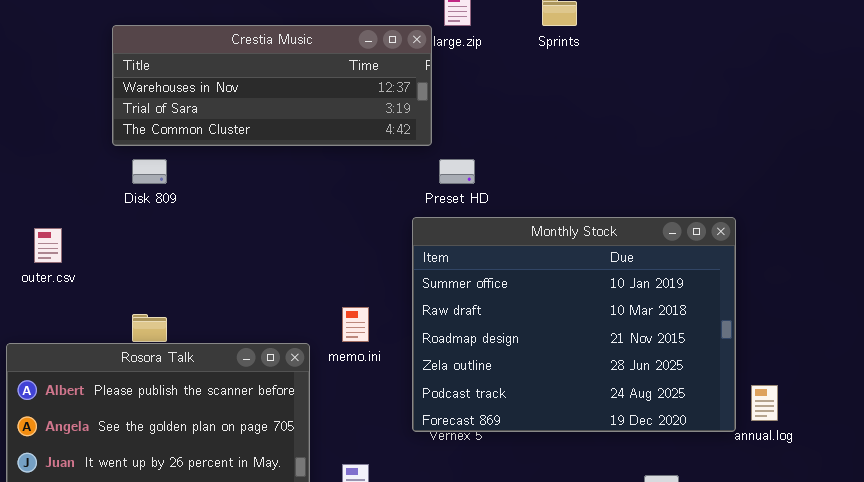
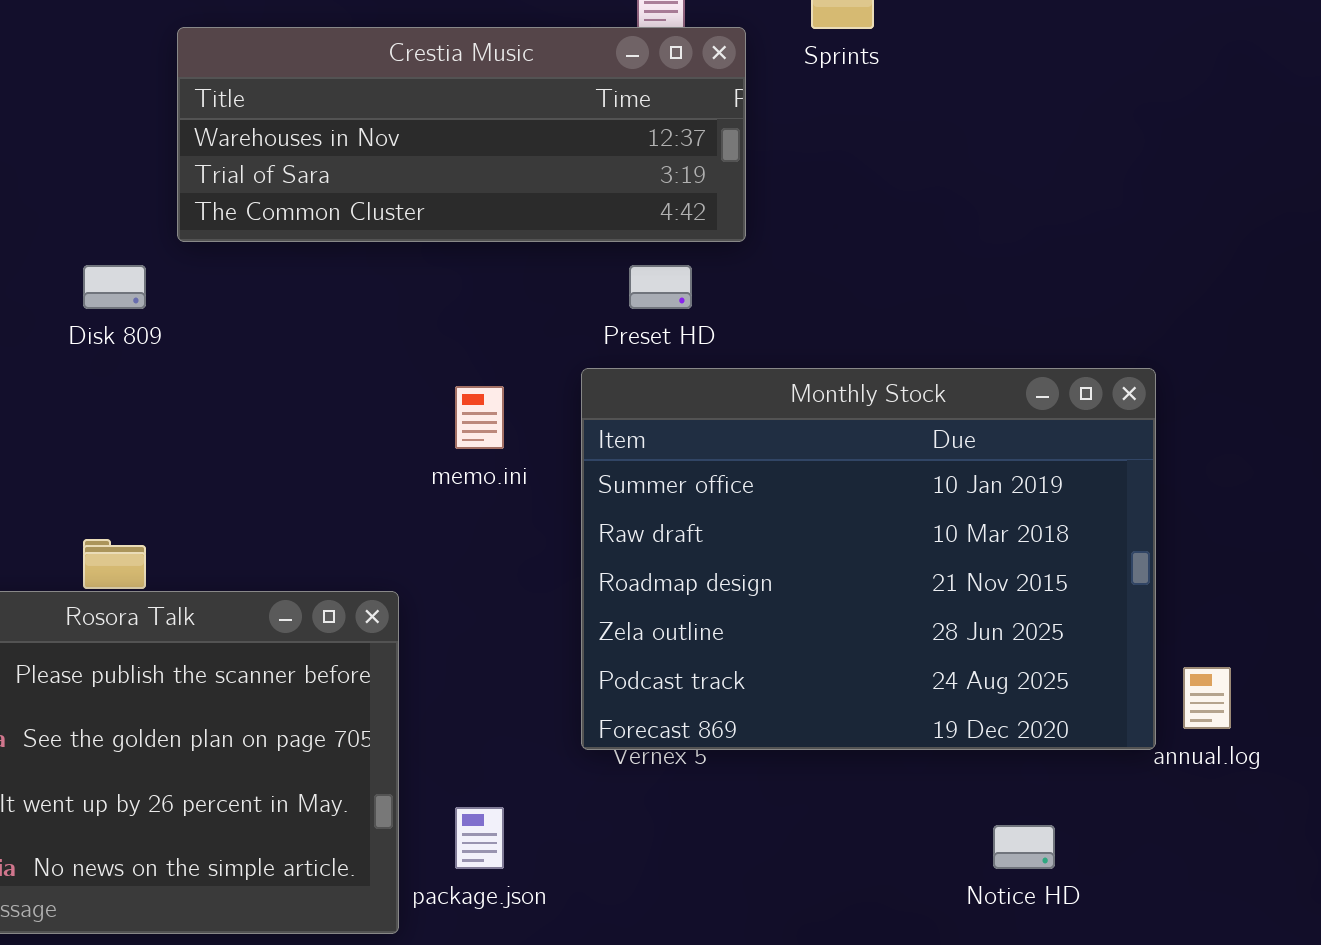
Crestia Music: [112,25,432,146] -> [177,27,746,242], moved
memo.ini: [342,307,369,342] -> [455,386,504,449], moved

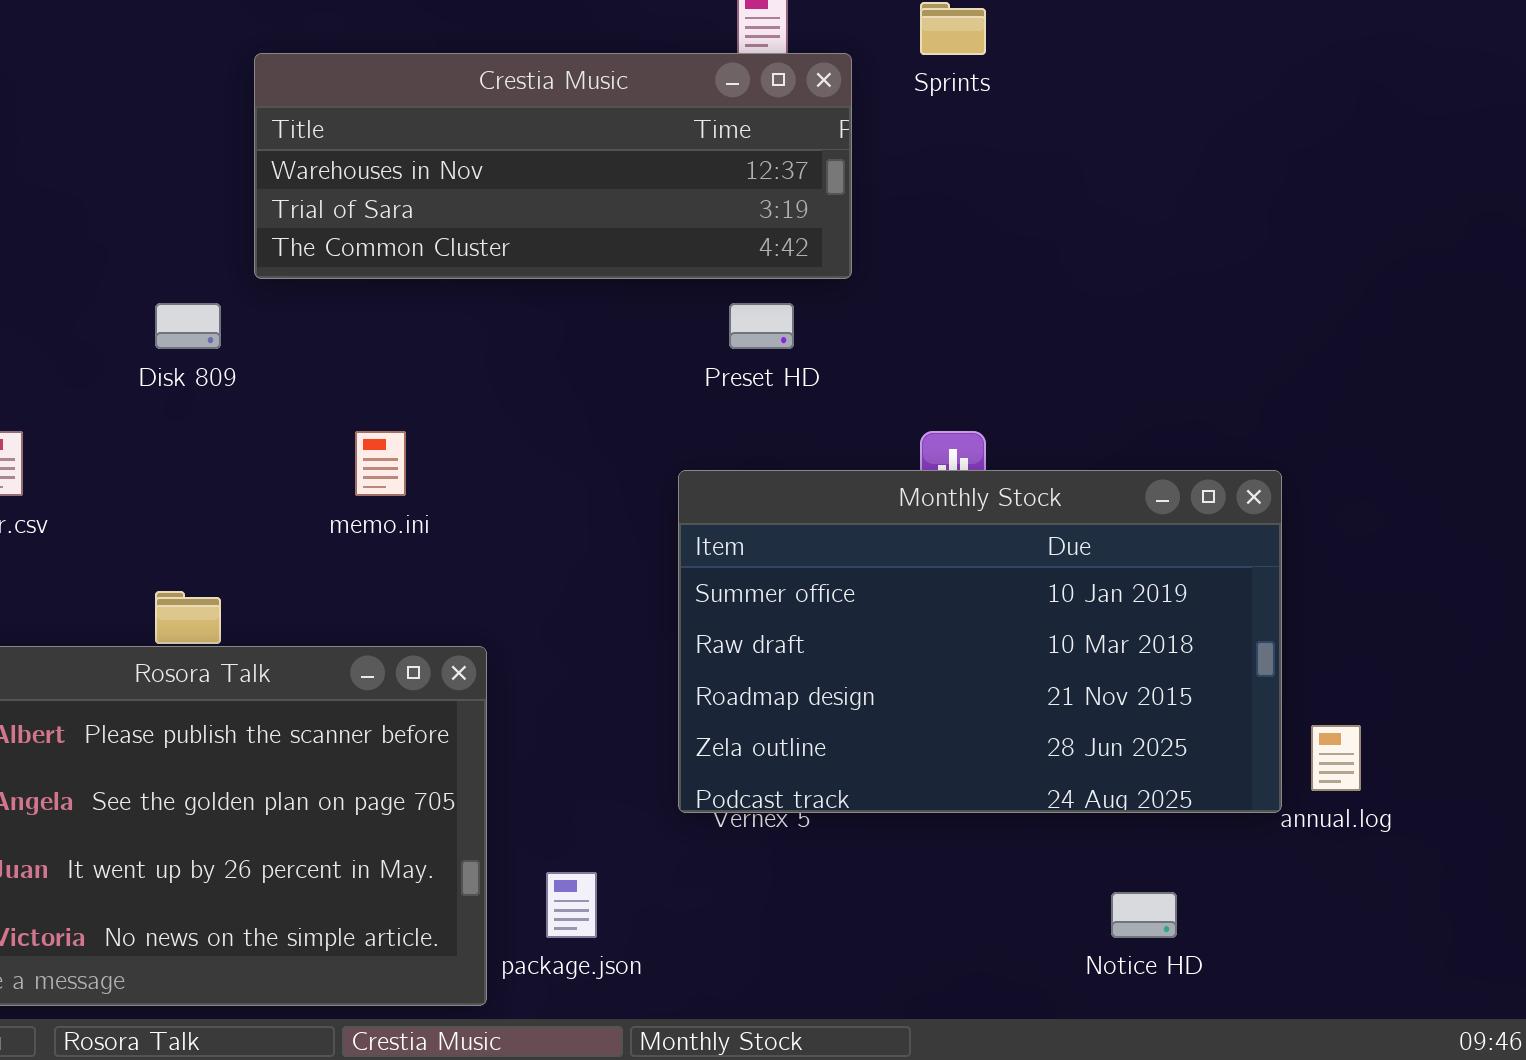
Monthly Stock: [581,368,1156,750] -> [678,470,1282,813], resized
memo.ini: [455,386,504,449] -> [355,431,406,496], moved

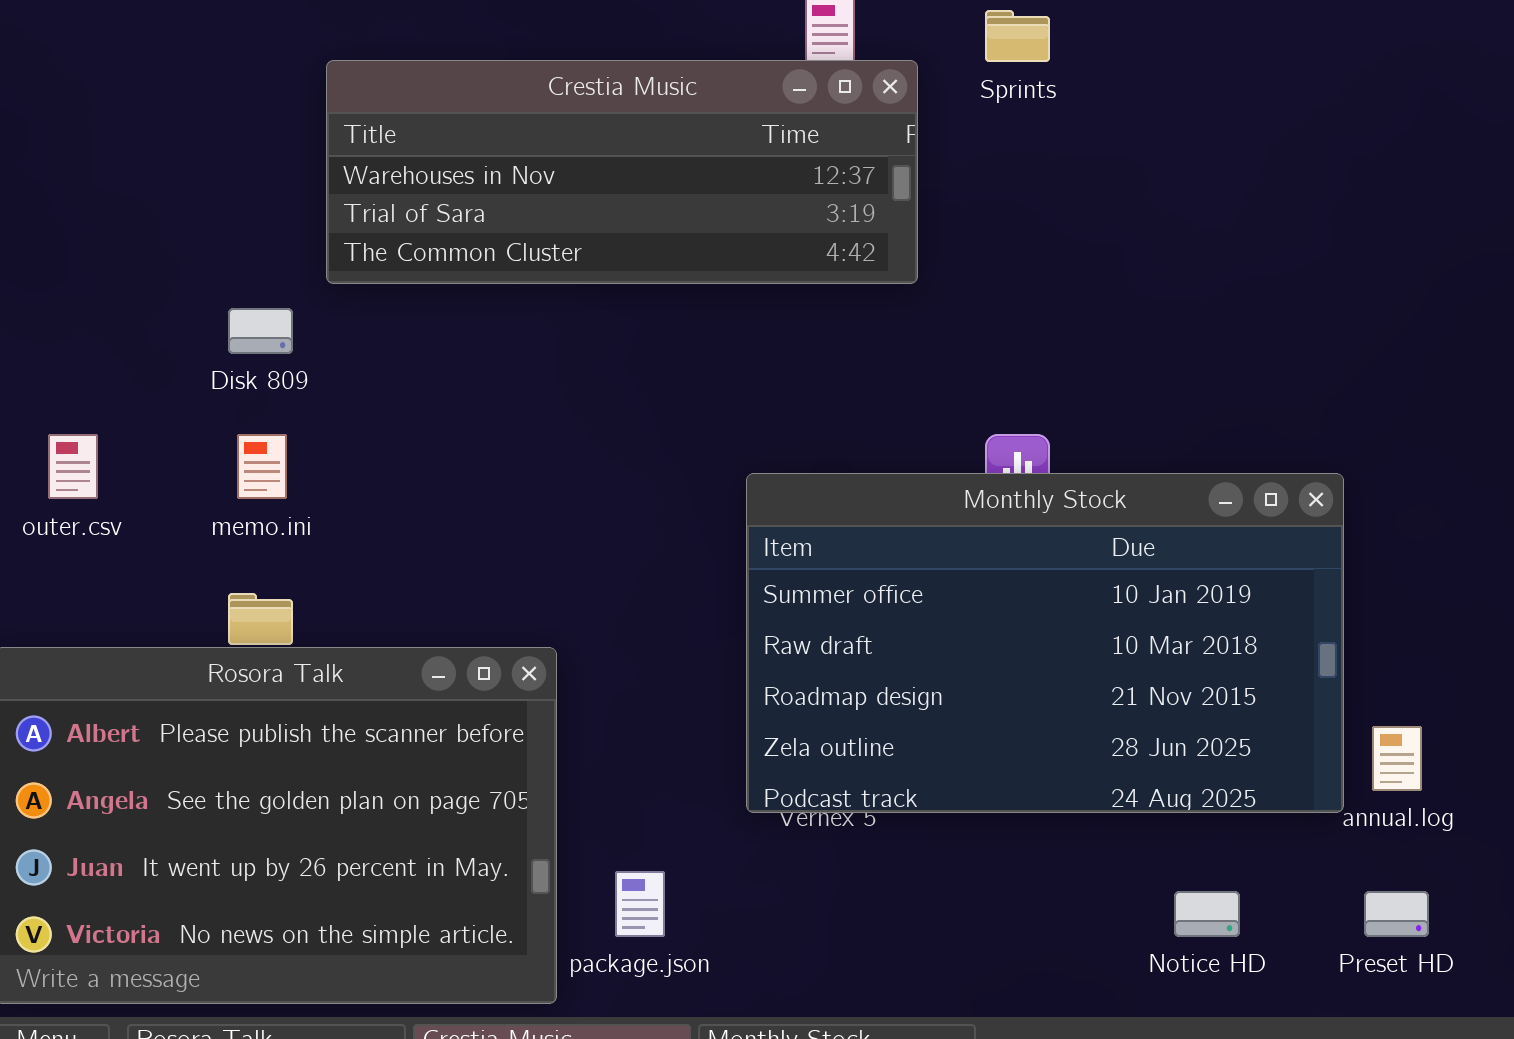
Preset HD: [729,303,794,349] -> [1364,891,1429,937], moved
memo.ini: [355,431,406,496] -> [237,434,287,499], moved

